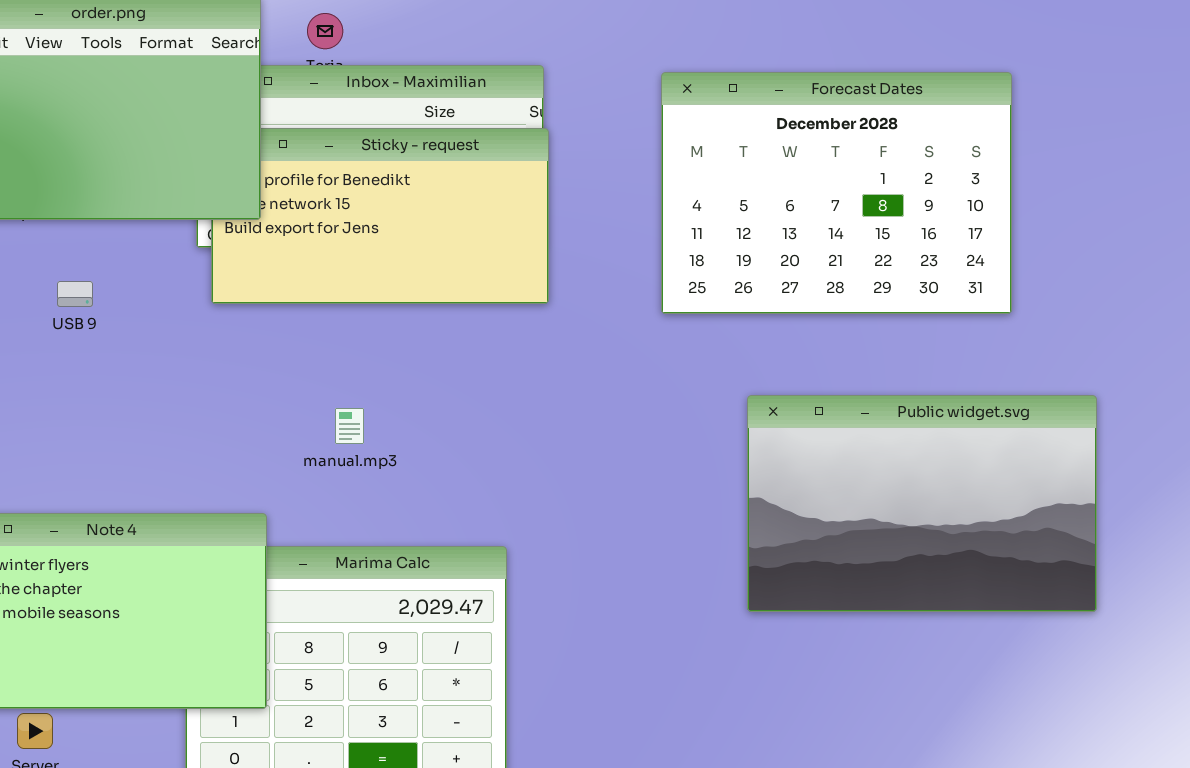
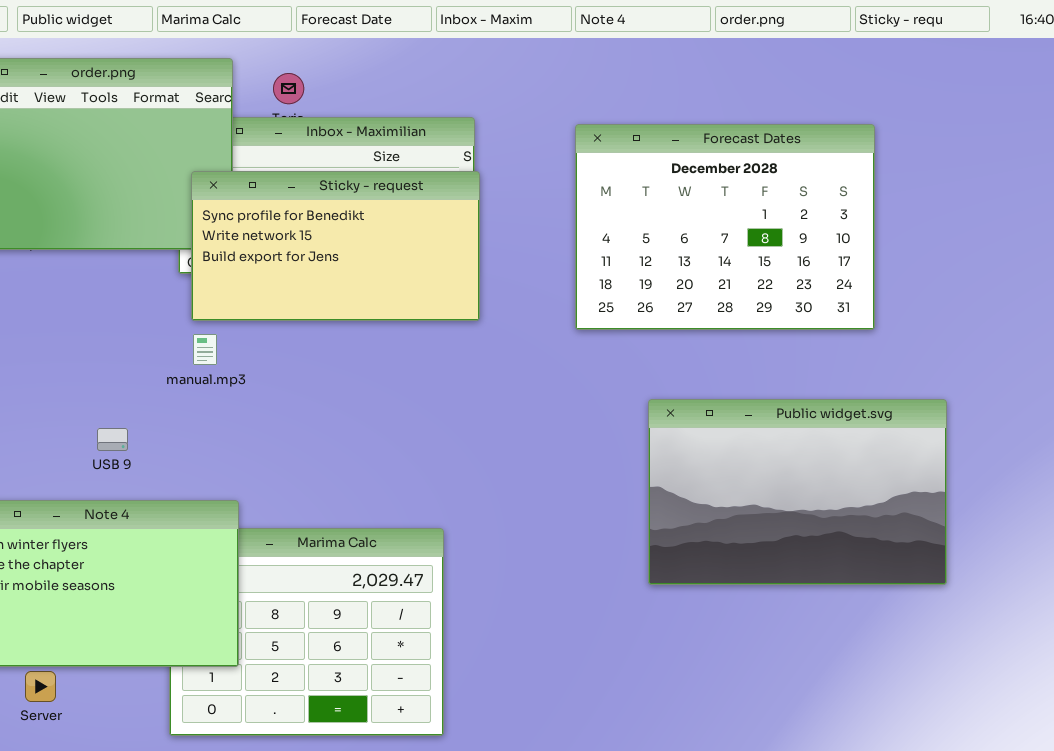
Sticky - request: [211,128,549,304] -> [191,171,480,321], raised
USB 9: [57,281,93,307] -> [97,428,128,451], moved
manual.mp3: [335,408,364,444] -> [193,334,217,365], moved

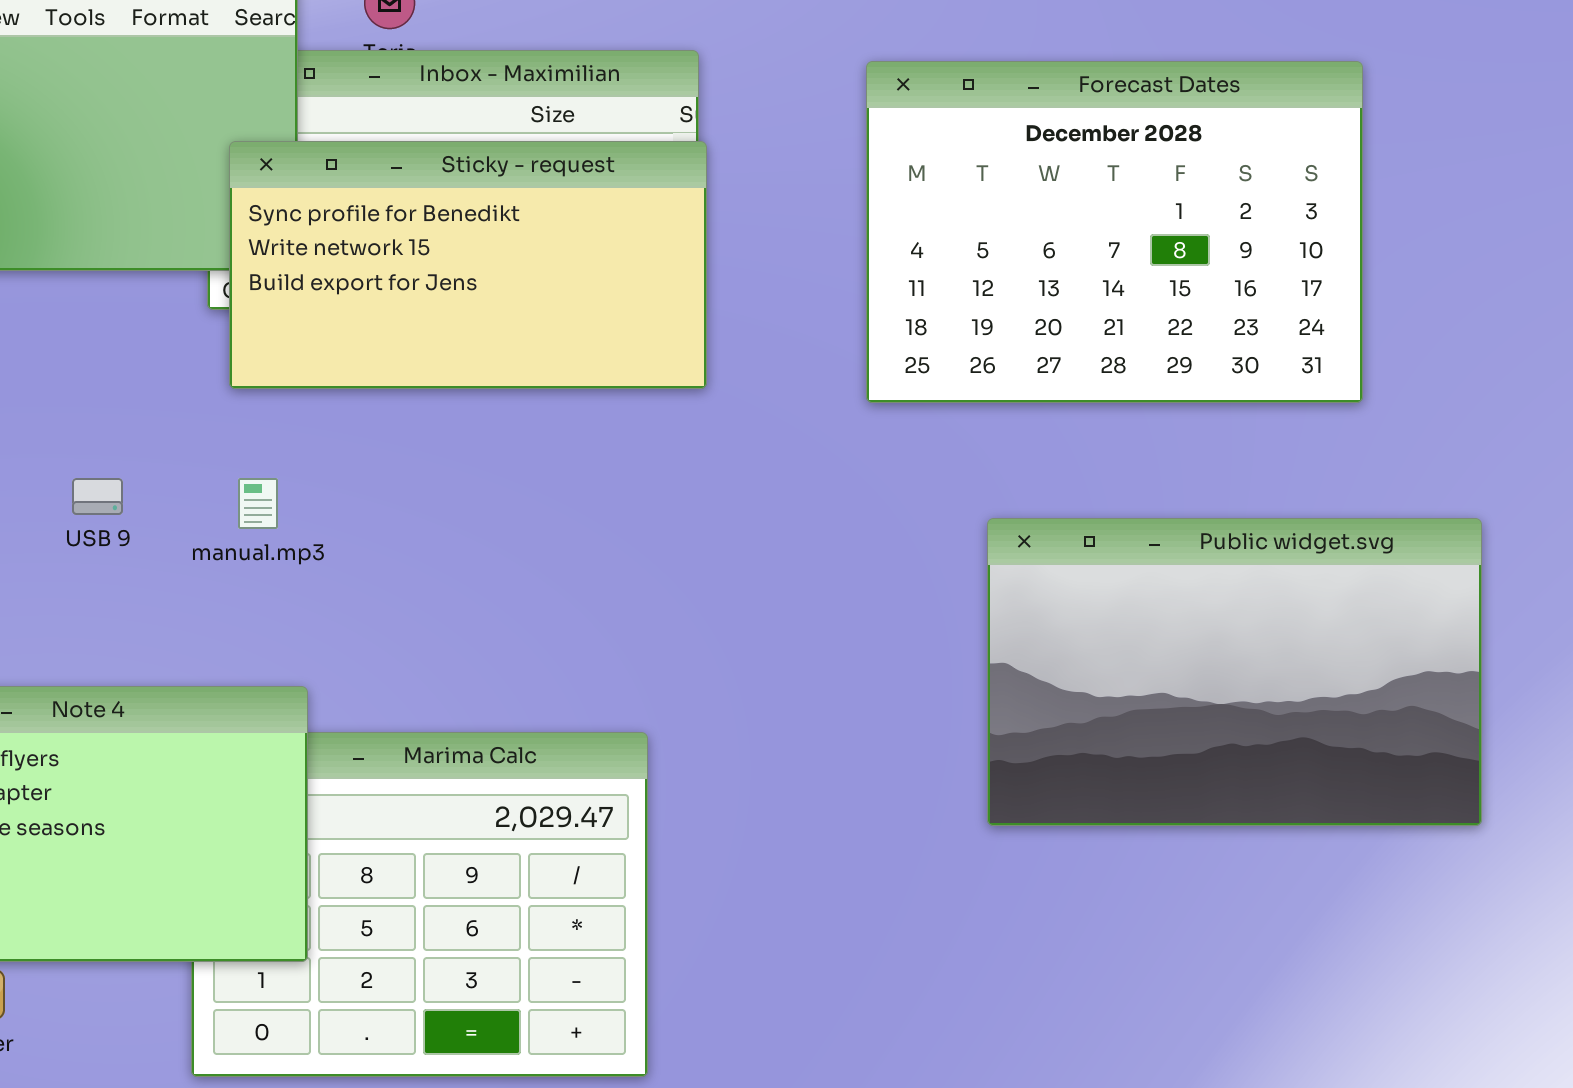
manual.mp3: [193,334,217,365] -> [238,478,278,529], moved
USB 9: [97,428,128,451] -> [72,478,123,515], moved

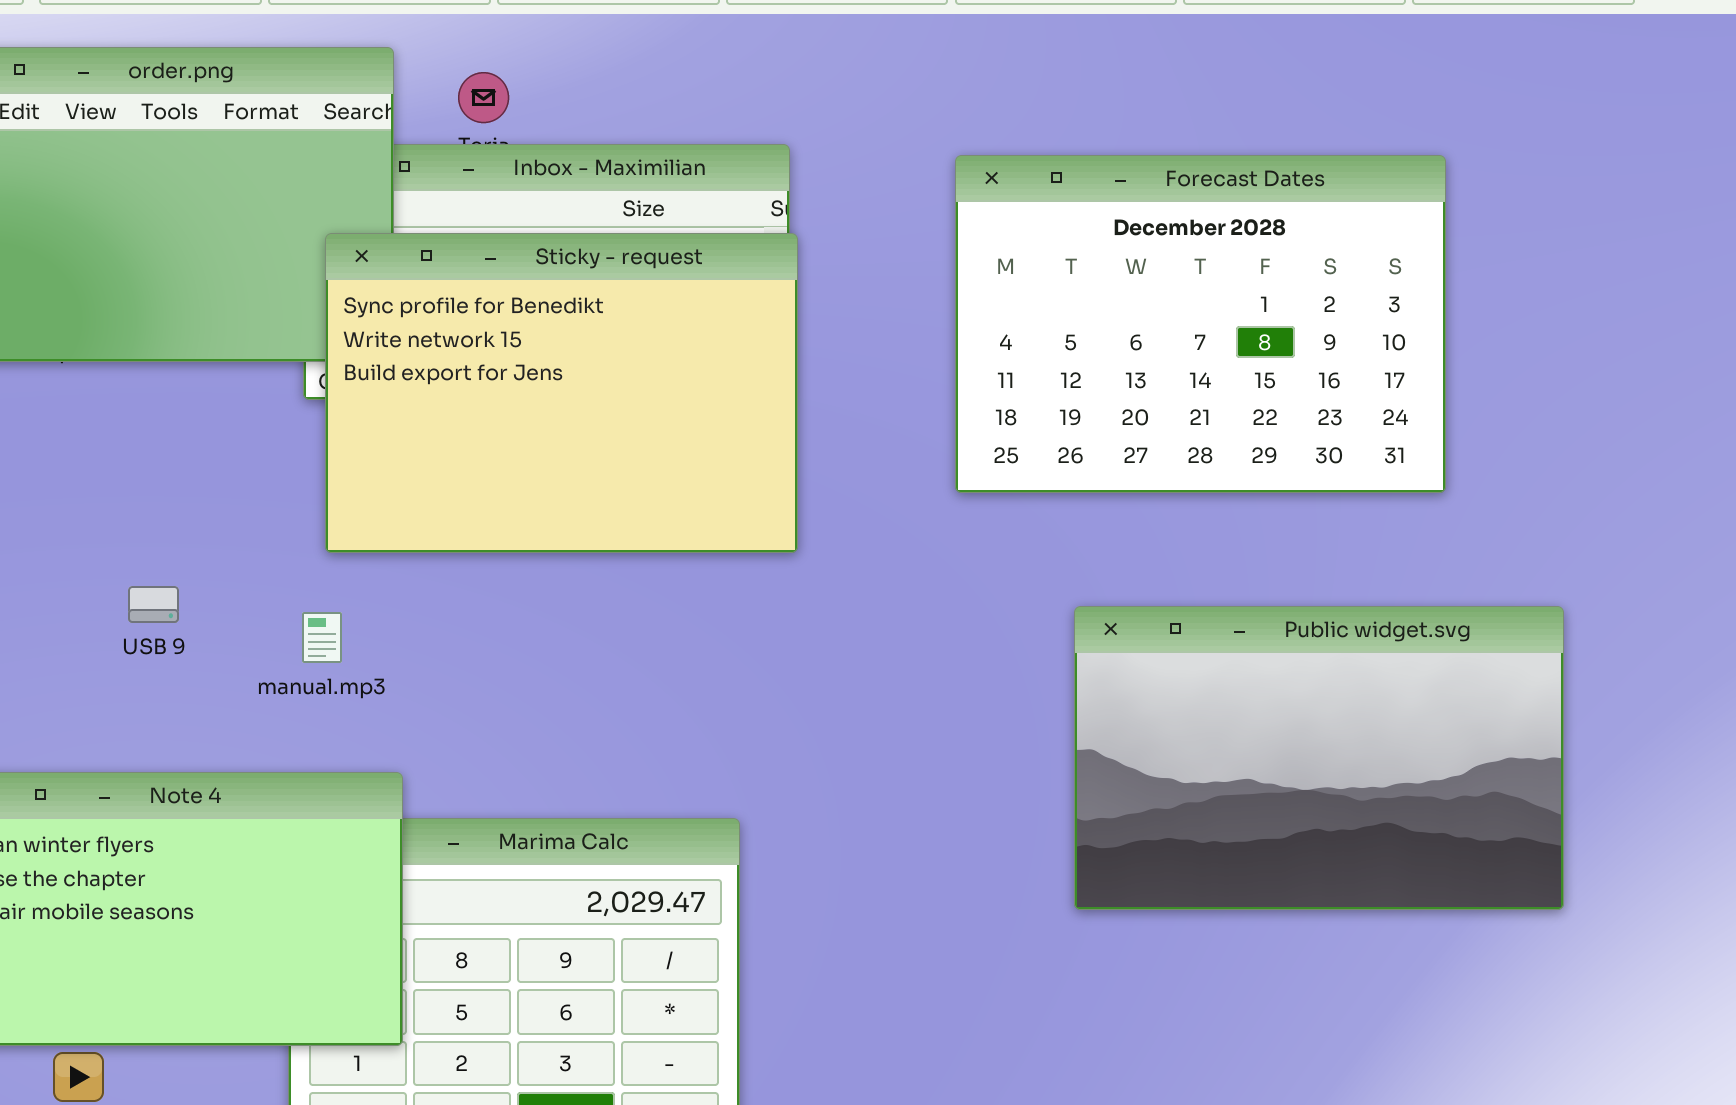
Sticky - request: [229,141,707,389] -> [325,233,798,553], resized
USB 9: [72,478,123,515] -> [128,586,179,623], moved
manual.mp3: [238,478,278,529] -> [302,612,342,663], moved

